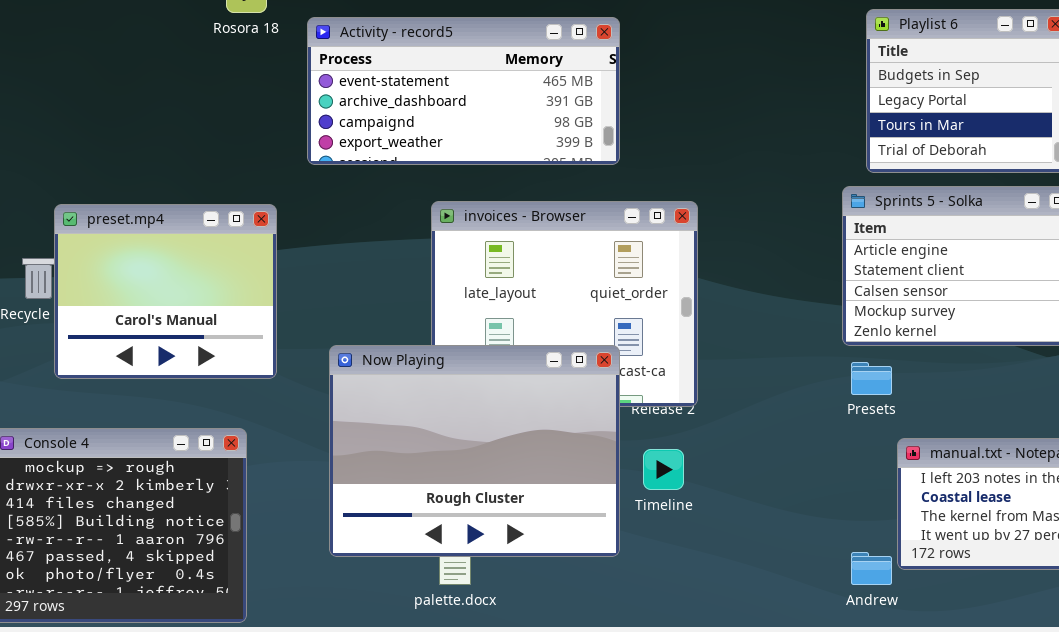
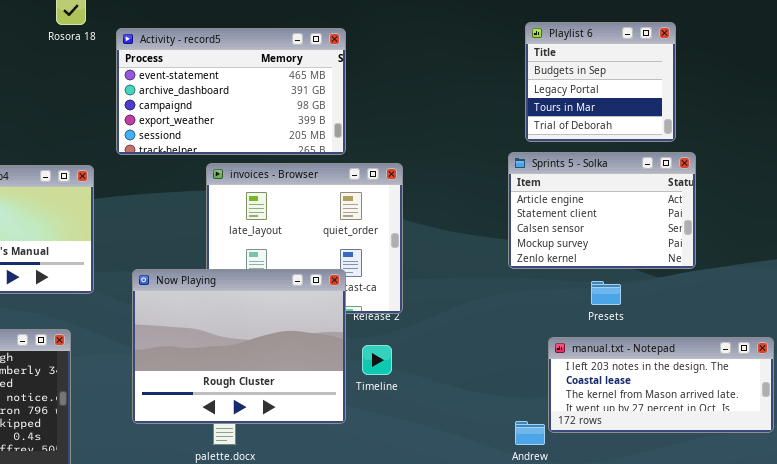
Activity - record5: [307,17,620,165] -> [116,28,346,155], resized
Presets: [851,362,892,395] -> [591,281,621,305], moved

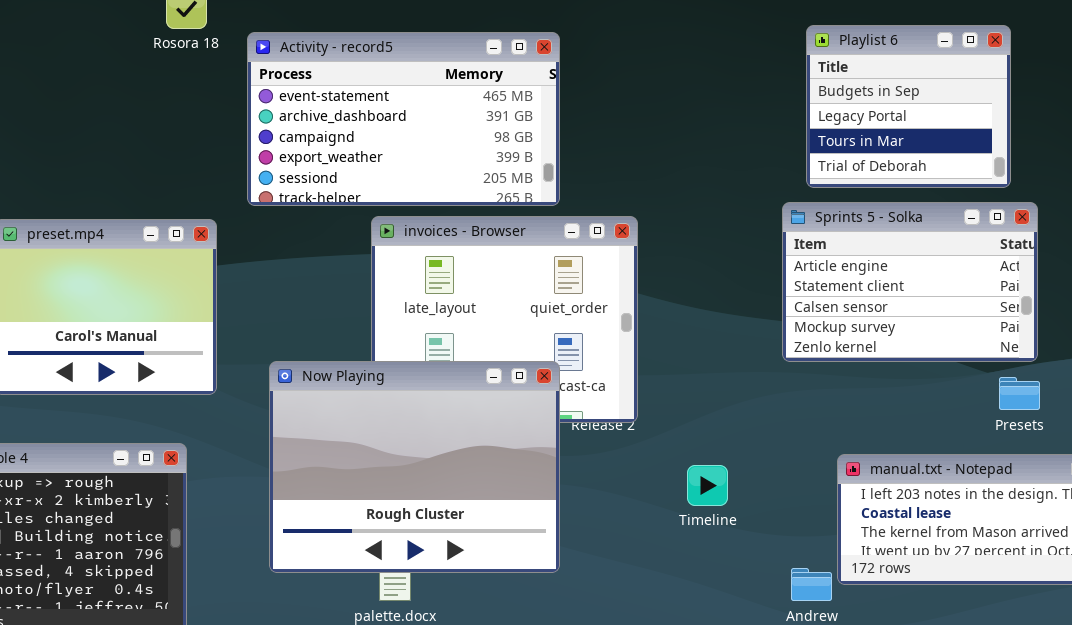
Presets: [591,281,621,305] -> [999,377,1040,410], moved
Timeline: [362,345,392,375] -> [687,465,728,506], moved

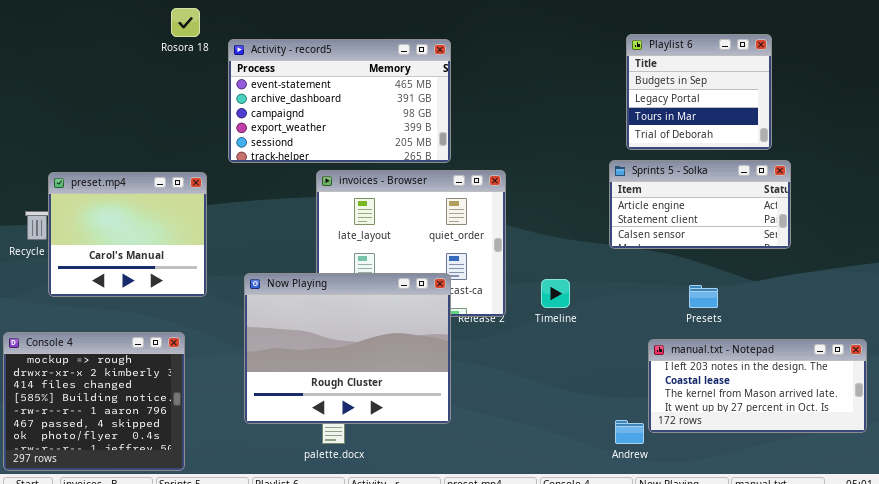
Sprints 5 - Solka: [782,202,1038,362] -> [609,160,791,249], resized
Presets: [999,377,1040,410] -> [689,285,718,308], moved
Timeline: [687,465,728,506] -> [541,279,570,308], moved

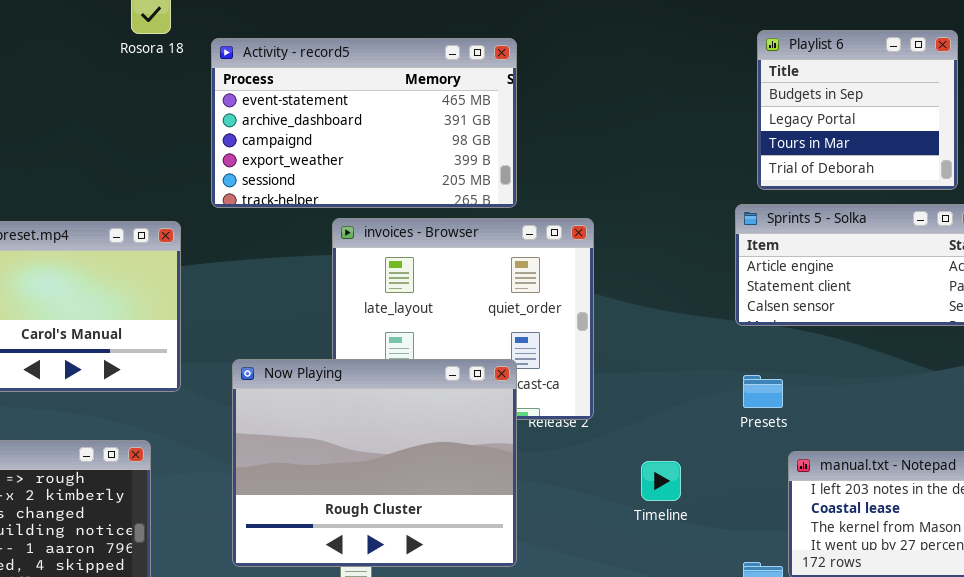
Timeline: [541,279,570,308] -> [641,461,681,501], moved
Presets: [689,285,718,308] -> [743,375,783,408], moved

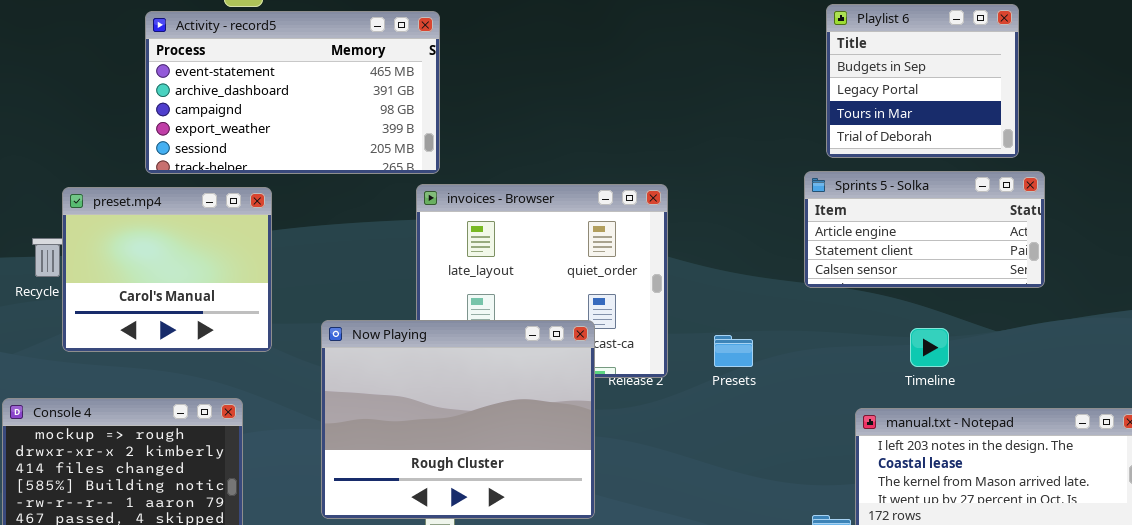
Activity - record5: [211,38,517,208] -> [145,11,440,174], moved
Presets: [743,375,783,408] -> [714,335,753,367], moved
Timeline: [641,461,681,501] -> [910,328,949,367], moved

